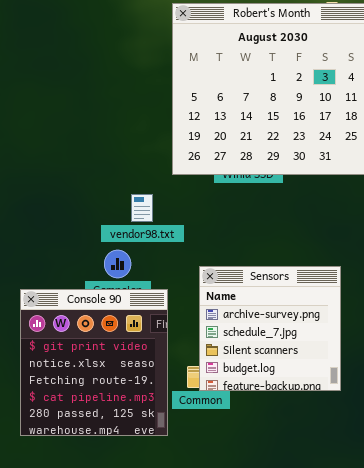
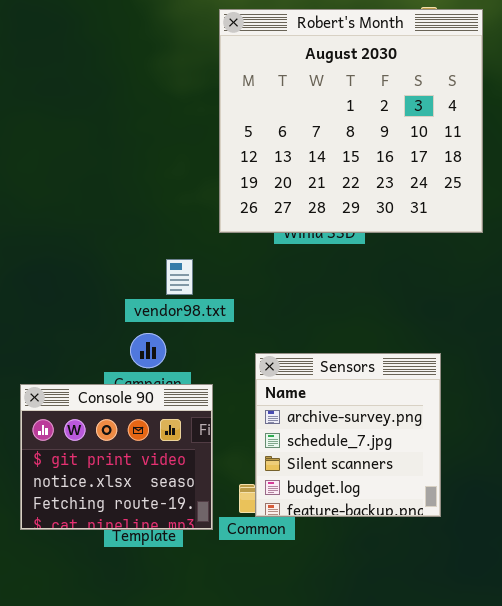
Console 90: [20,289,168,436] -> [20,384,213,530], resized

